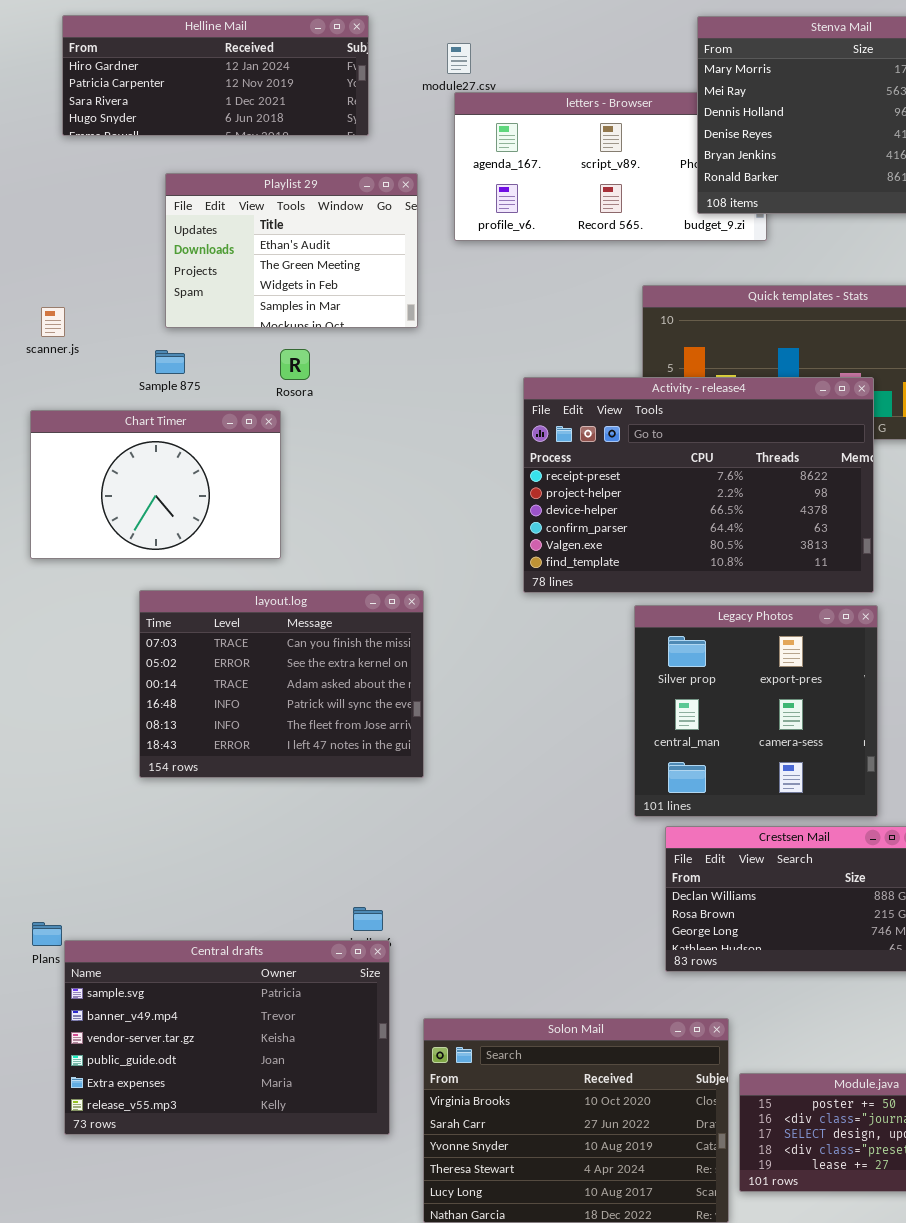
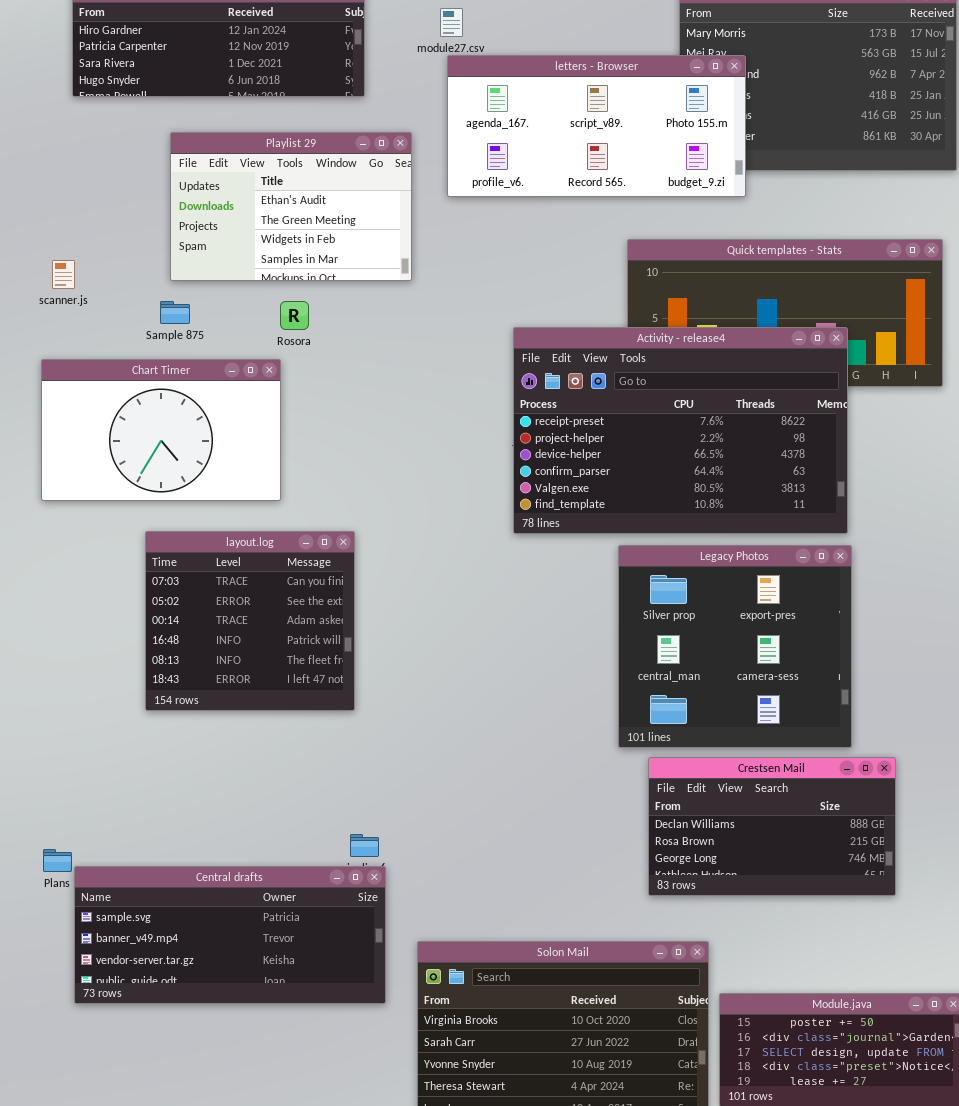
letters - Browser: [454,92,767,241] -> [447,55,746,197], raised
layout.log: [139,590,424,778] -> [145,531,355,711], resized
Central drafts: [64,940,390,1135] -> [74,866,386,1004], resized

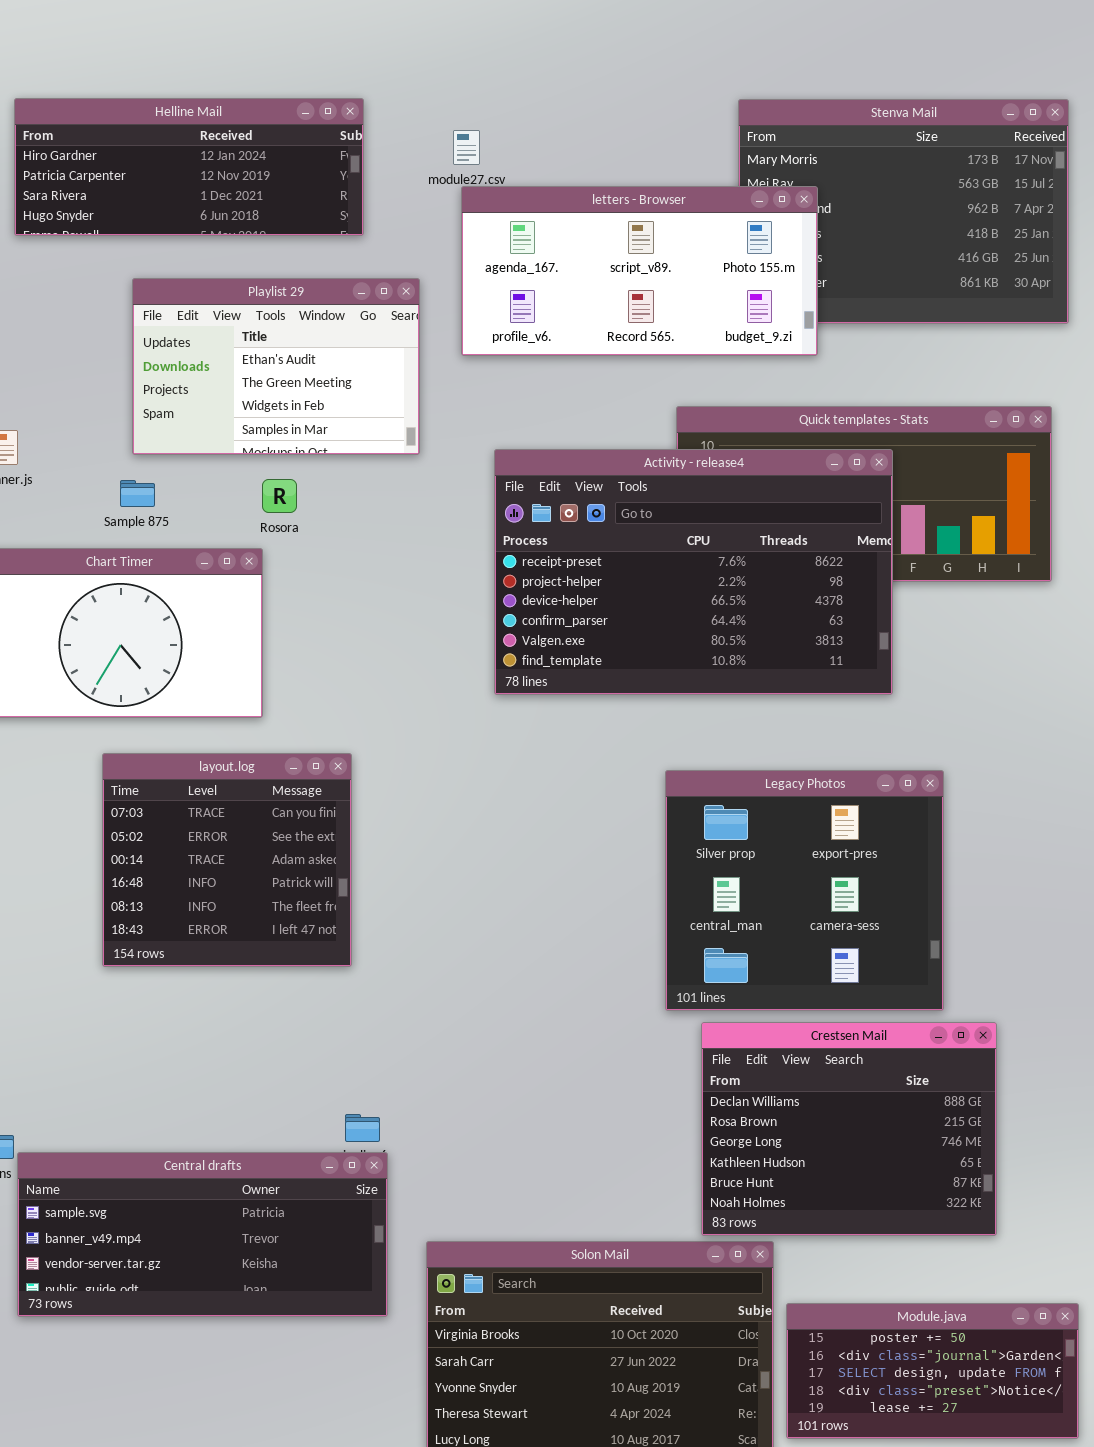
Activity - release4: [513,327,848,534] -> [494,449,893,695], moved
Crestsen Mail: [648,757,896,896] -> [701,1022,997,1236], resized

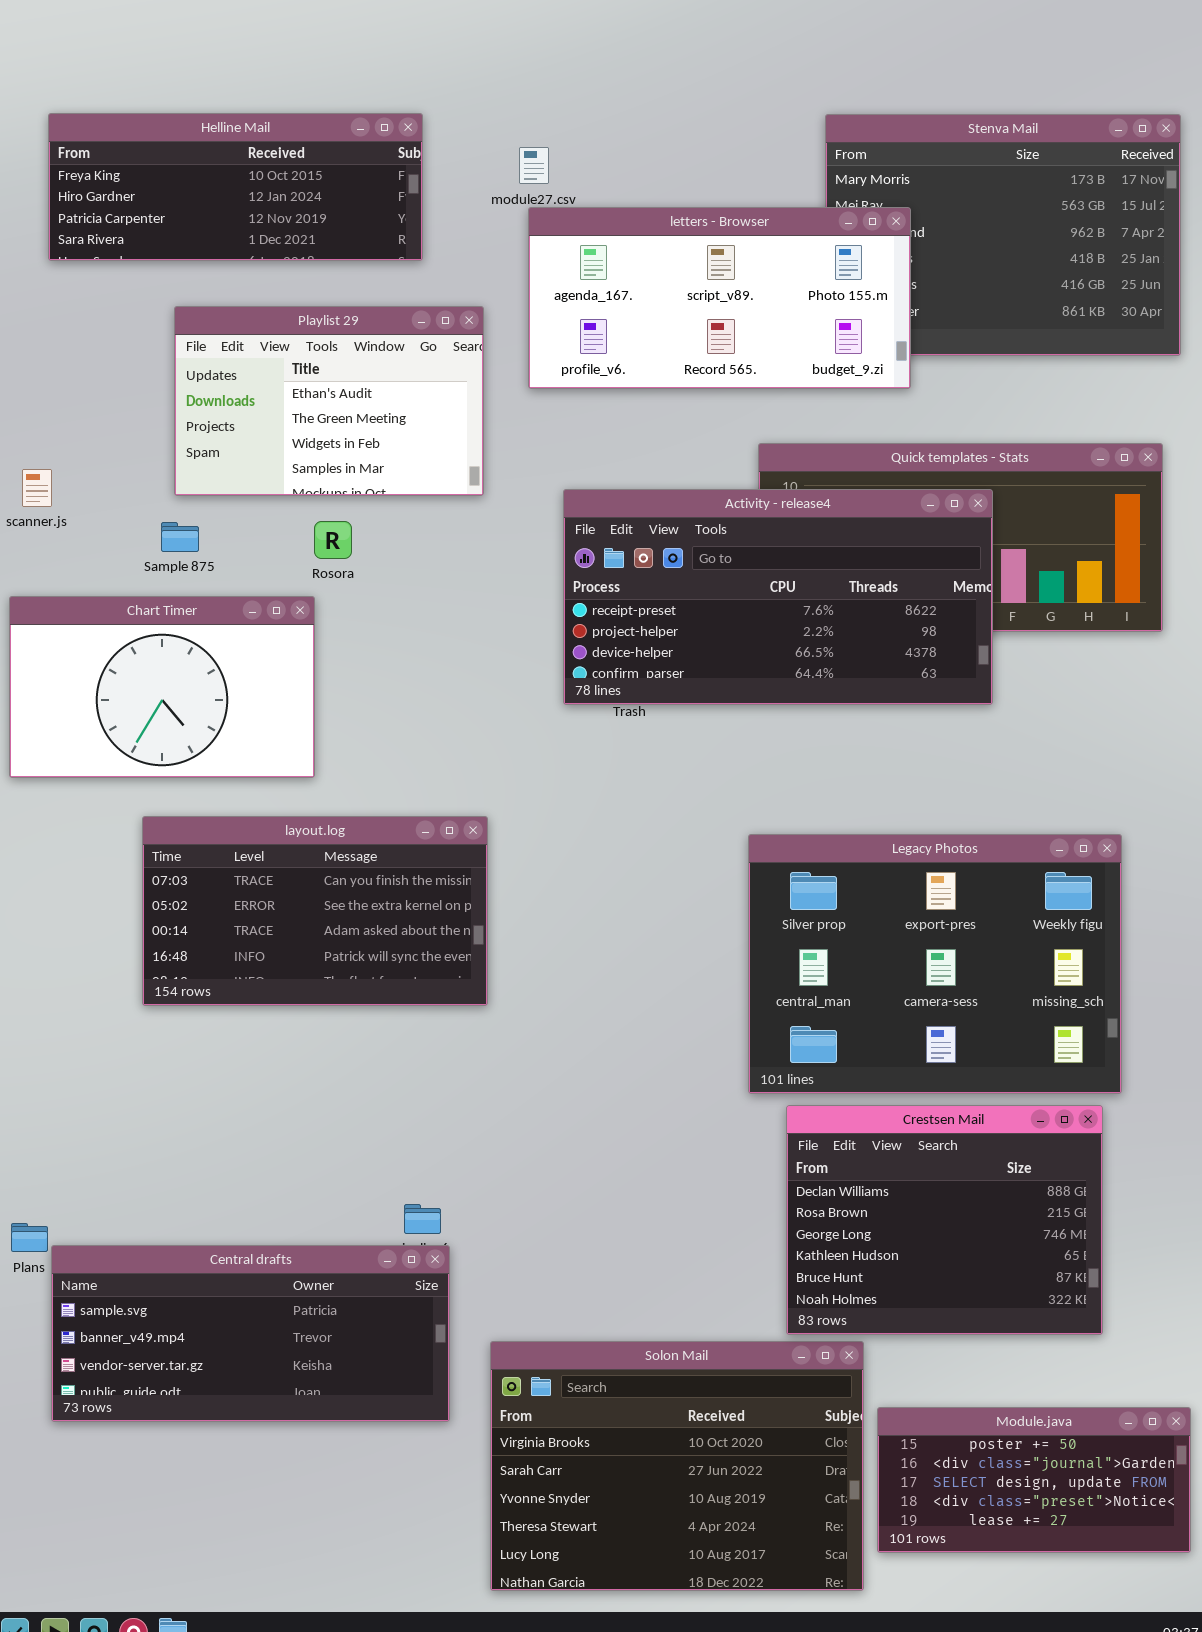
Helline Mail: [14,98,364,236] -> [48,113,423,261], scrolled up 1 row
Activity - release4: [494,449,893,695] -> [563,489,993,705], resized
layout.log: [102,753,352,967] -> [142,816,488,1006], resized
Legacy Photos: [665,770,944,1011] -> [748,834,1122,1094], resized

